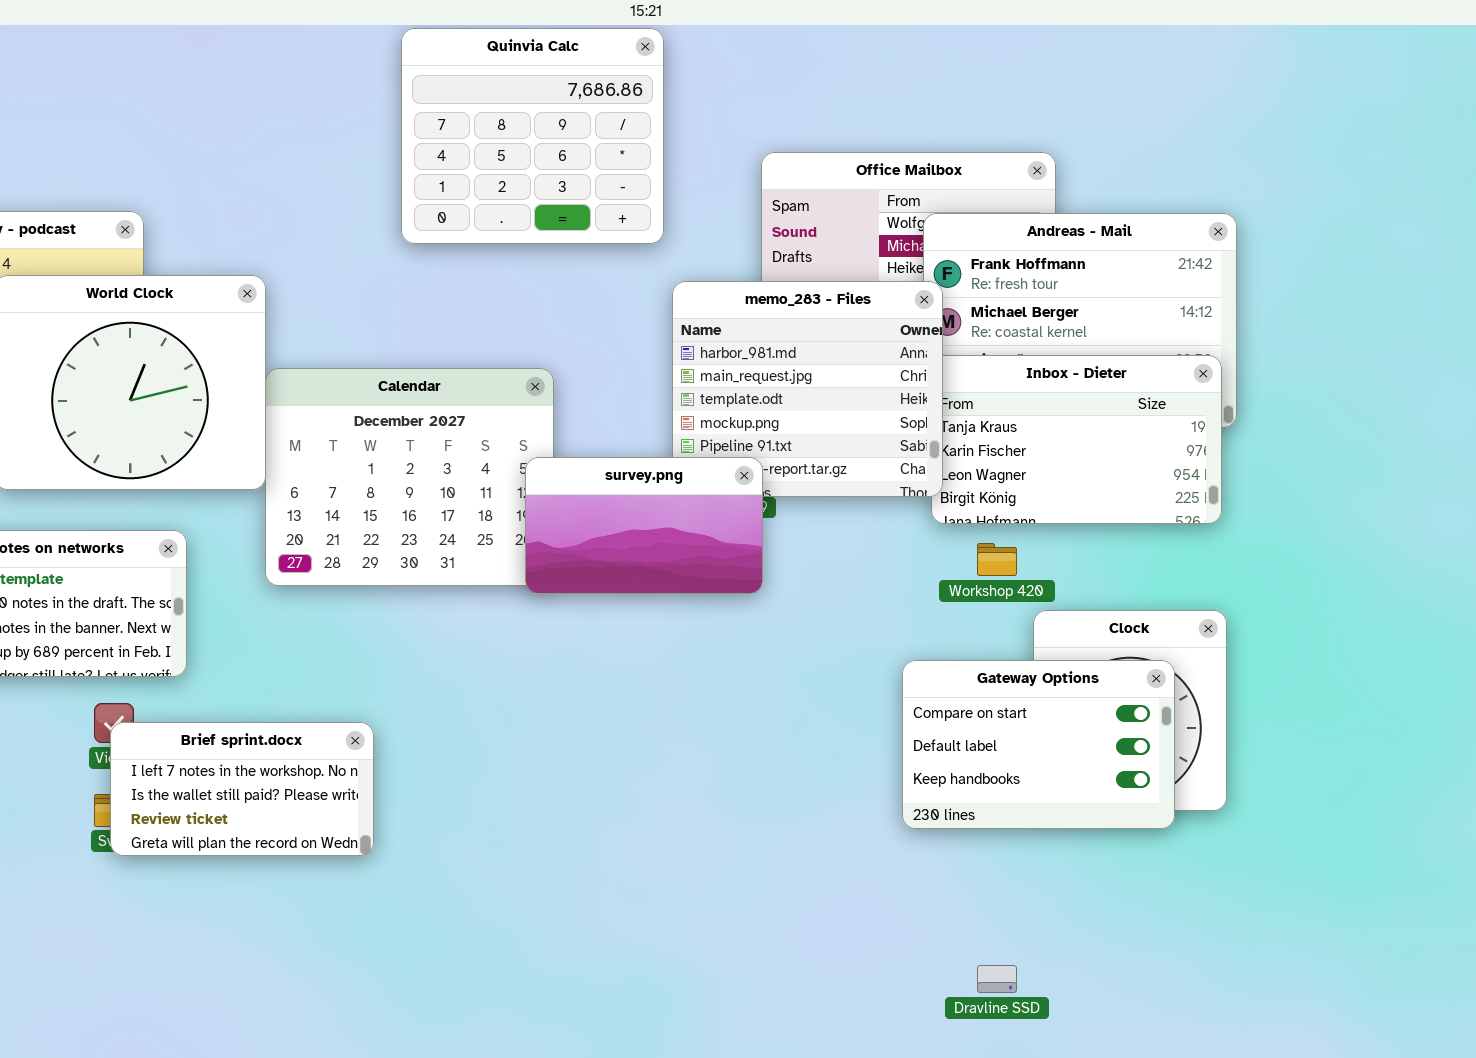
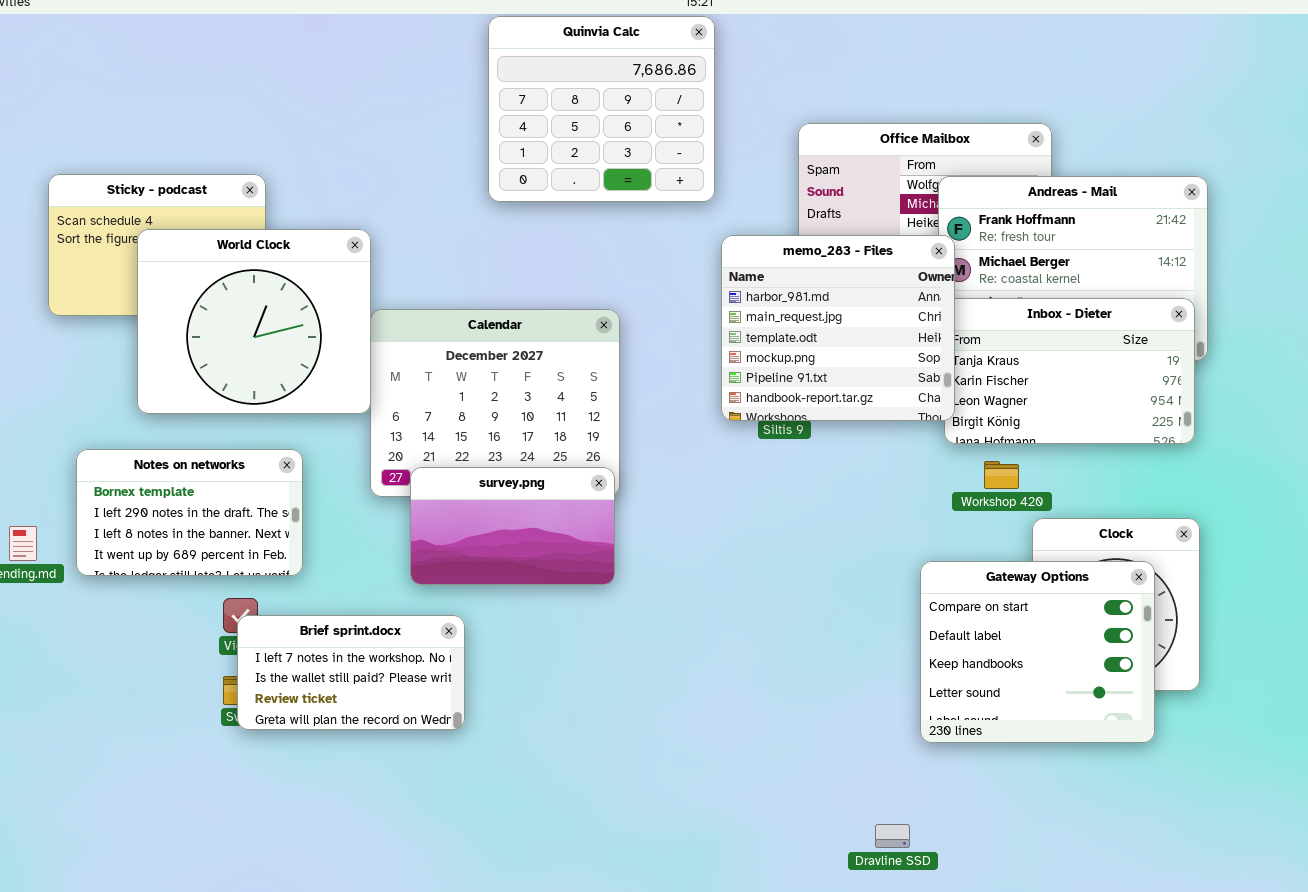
survey.png: [525,457,763,594] -> [410,467,615,585], moved
Gateway Options: [902,660,1175,829] -> [920,561,1155,743], resized
Dravline SSD: [977,965,1017,993] -> [875,824,910,848], moved

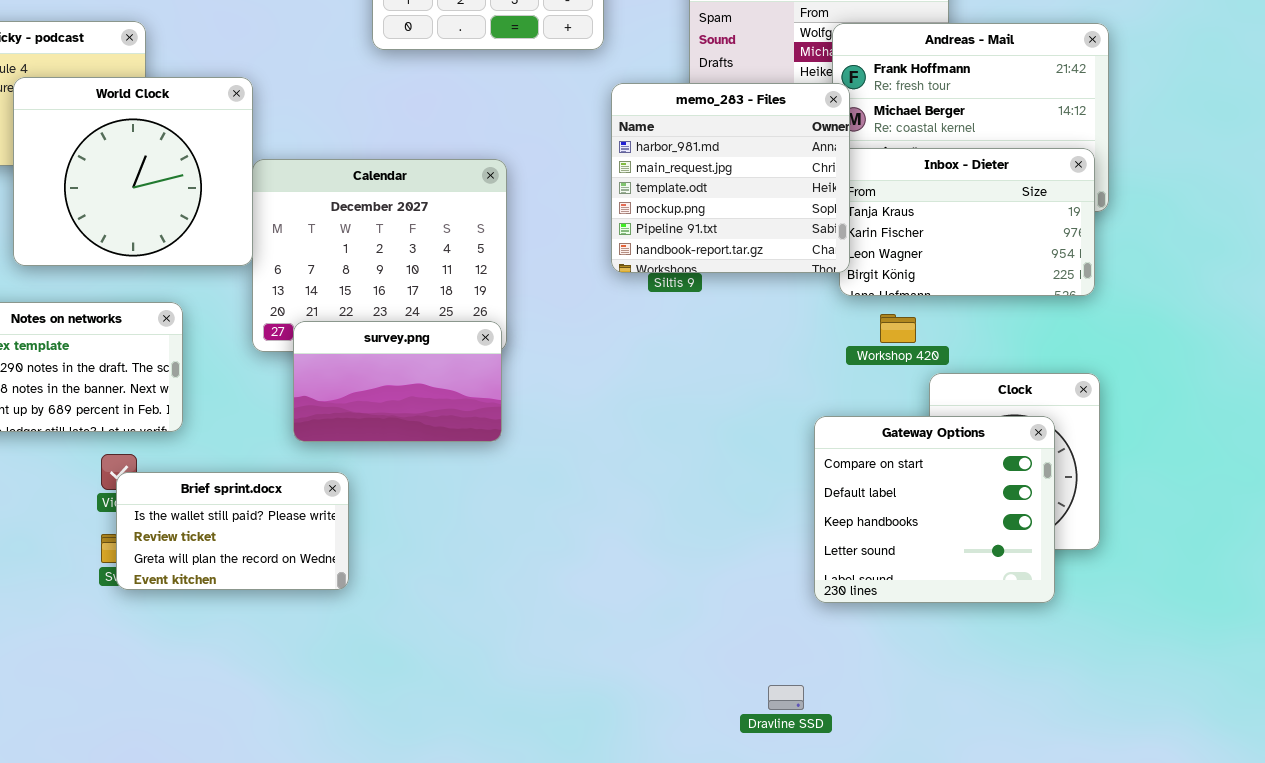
Brief sprint.docx: [237,615,465,730] -> [116,472,349,590], scrolled down 1 row

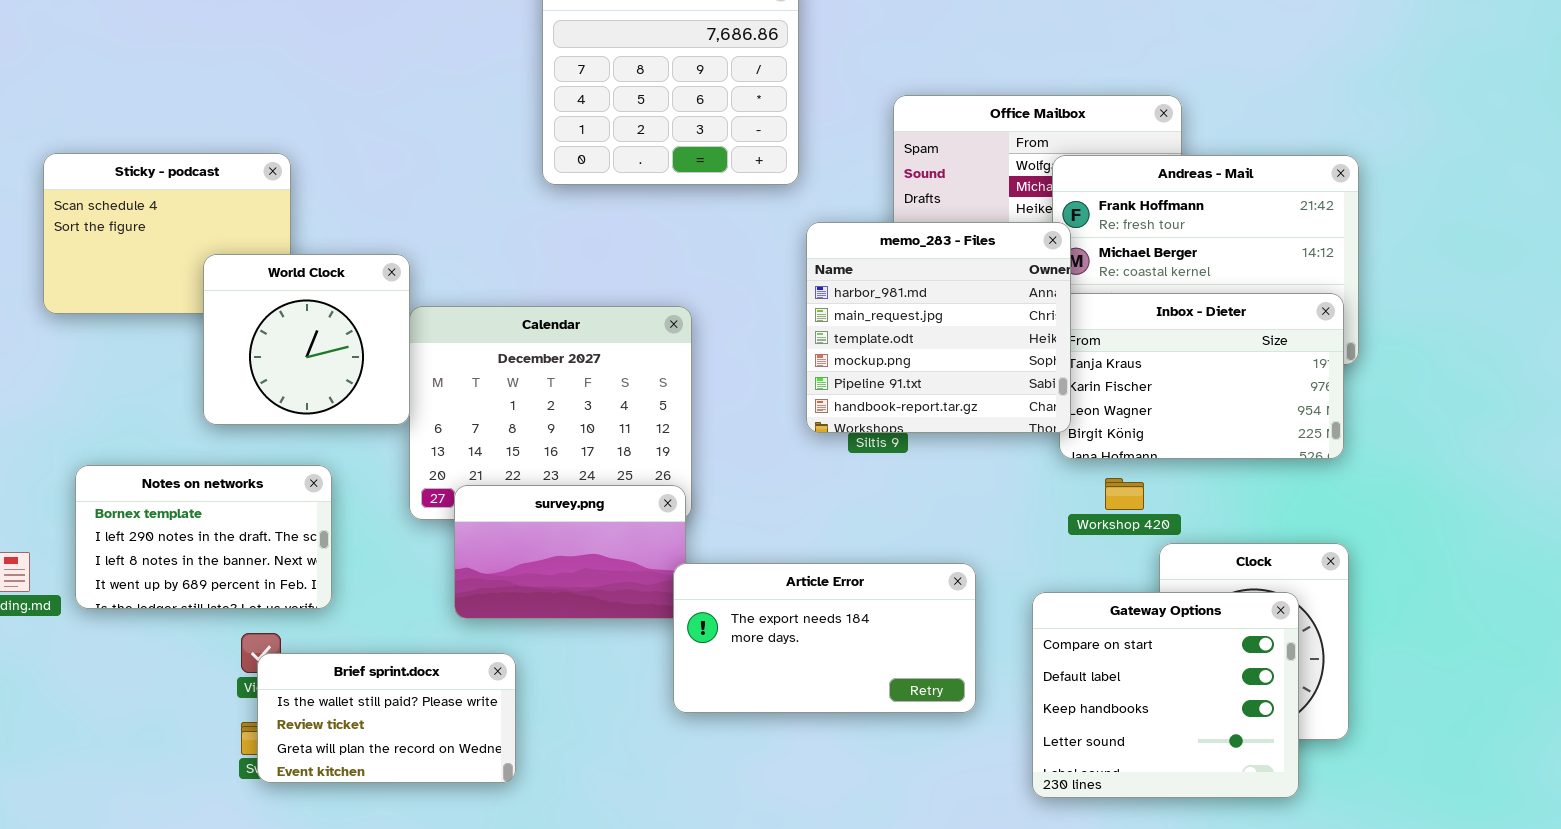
World Clock: [13,77,253,266] -> [203,254,410,425], resized
Article Error: none -> [673,563,976,713], opened

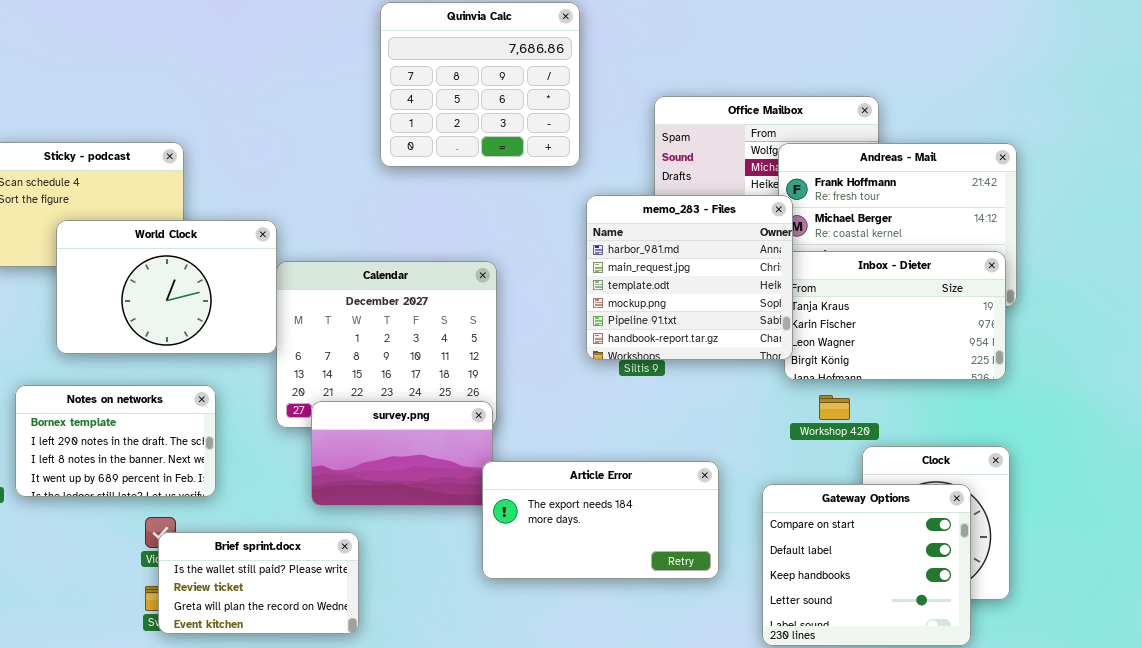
World Clock: [203,254,410,425] -> [56,220,277,354], resized

